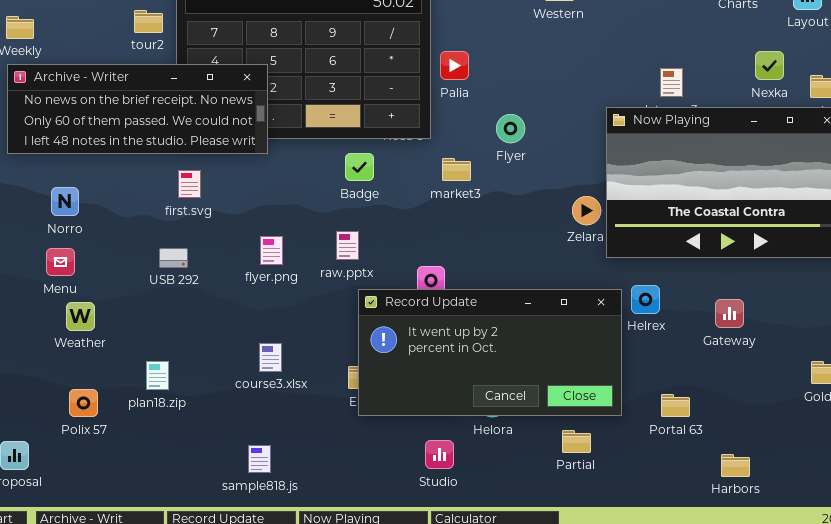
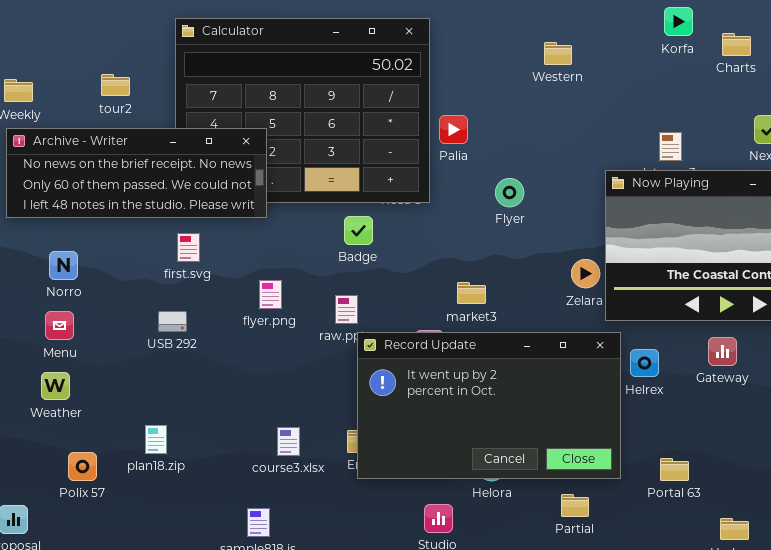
tour2: [134,10,163,33] -> [101,74,130,96], moved
market3: [442,158,471,181] -> [457,282,486,304], moved
flyer.png: [260,236,283,265] -> [259,280,282,309], moved
Record Update: [358,289,622,416] -> [357,332,621,479], resized
Gateway: [715,299,744,328] -> [708,337,737,366], moved
Weather: [66,302,95,331] -> [41,372,70,400], moved
course3.xlsx: [259,343,282,372] -> [277,427,300,456], moved

